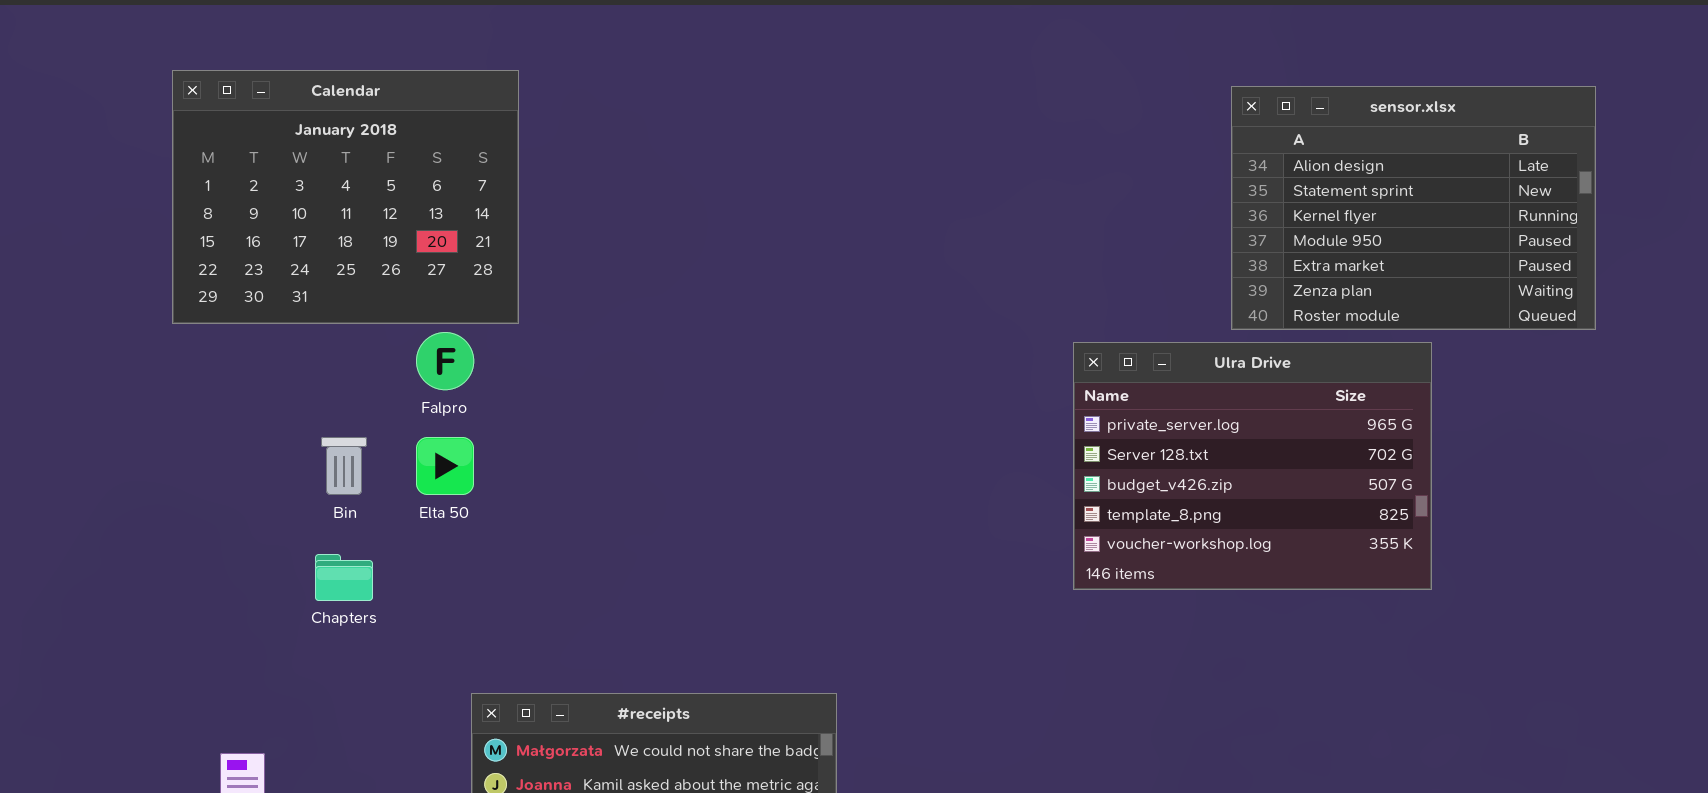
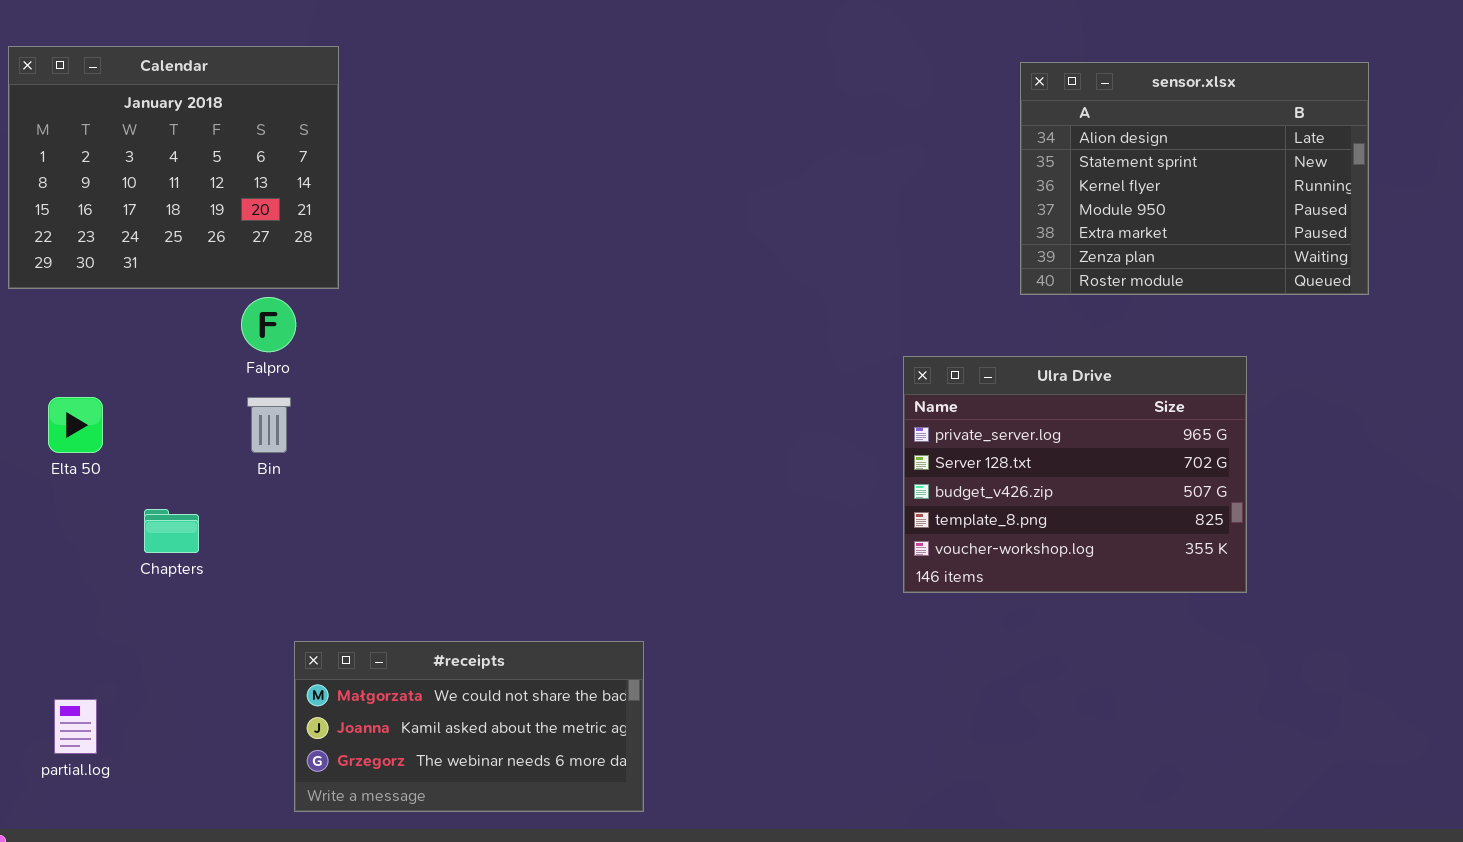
Ulra Drive: [1073,342,1432,590] -> [903,356,1247,593], moved
Bin: [321,437,367,495] -> [247,397,291,453], moved
Elta 50: [416,437,474,495] -> [48,397,103,453], moved

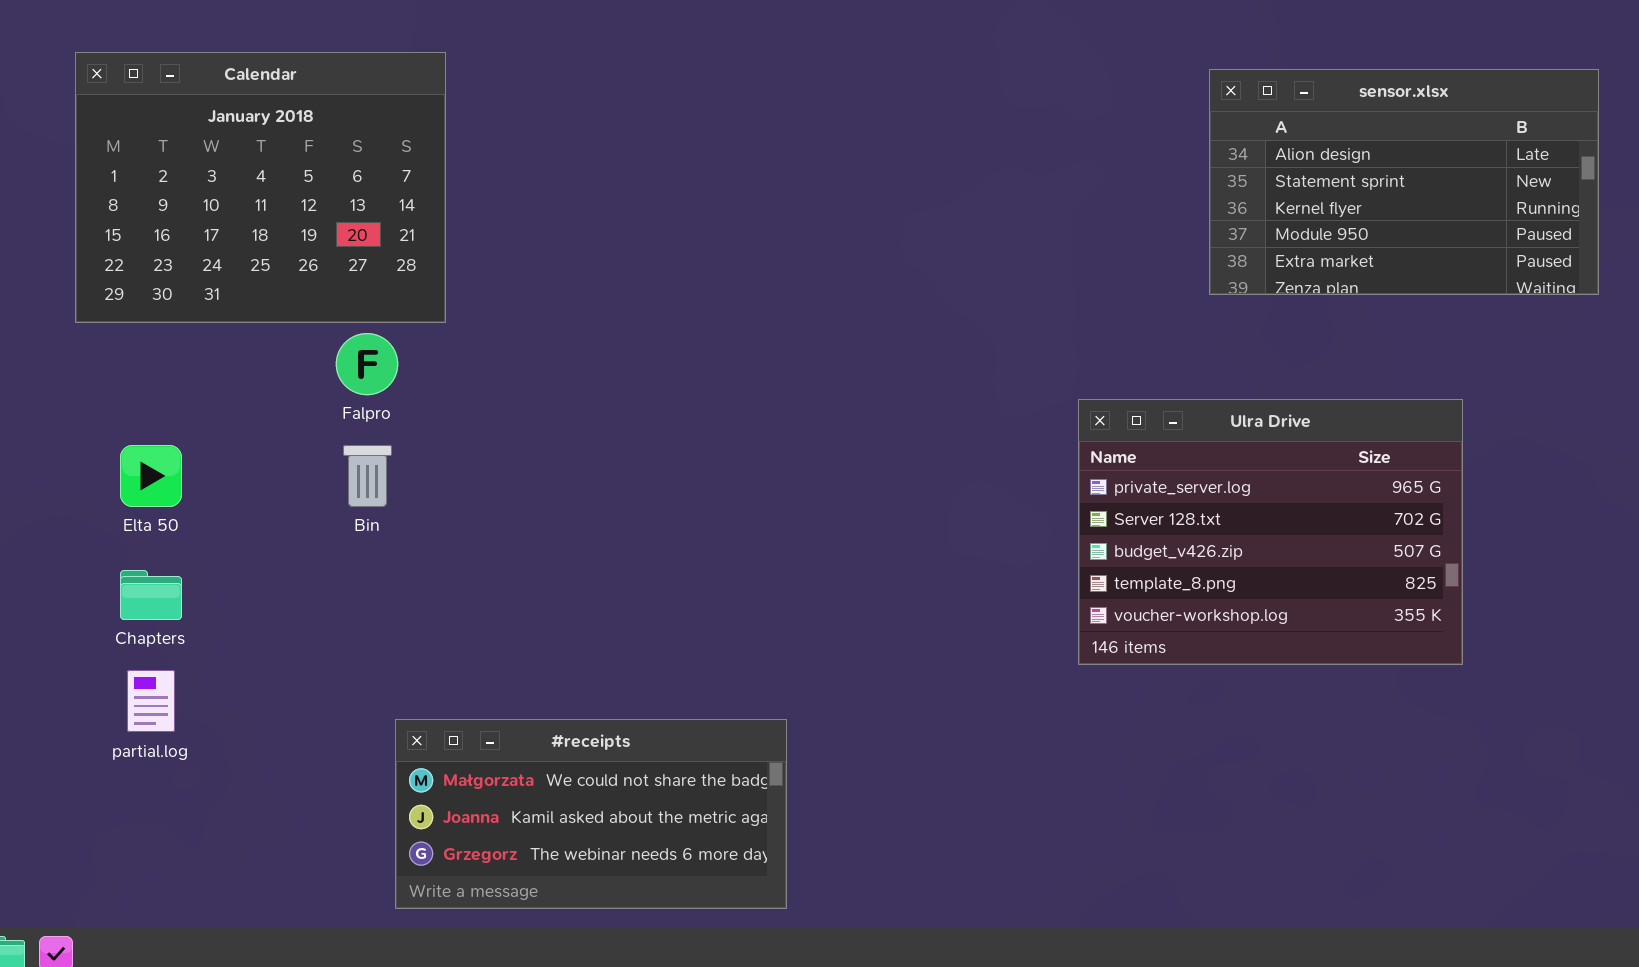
sensor.xlsx: [1020,62,1369,295] -> [1209,69,1599,295], resized
Chapters: [144,509,199,553] -> [120,570,182,620], moved
partial.log: [54,699,97,754] -> [127,670,175,732], moved

